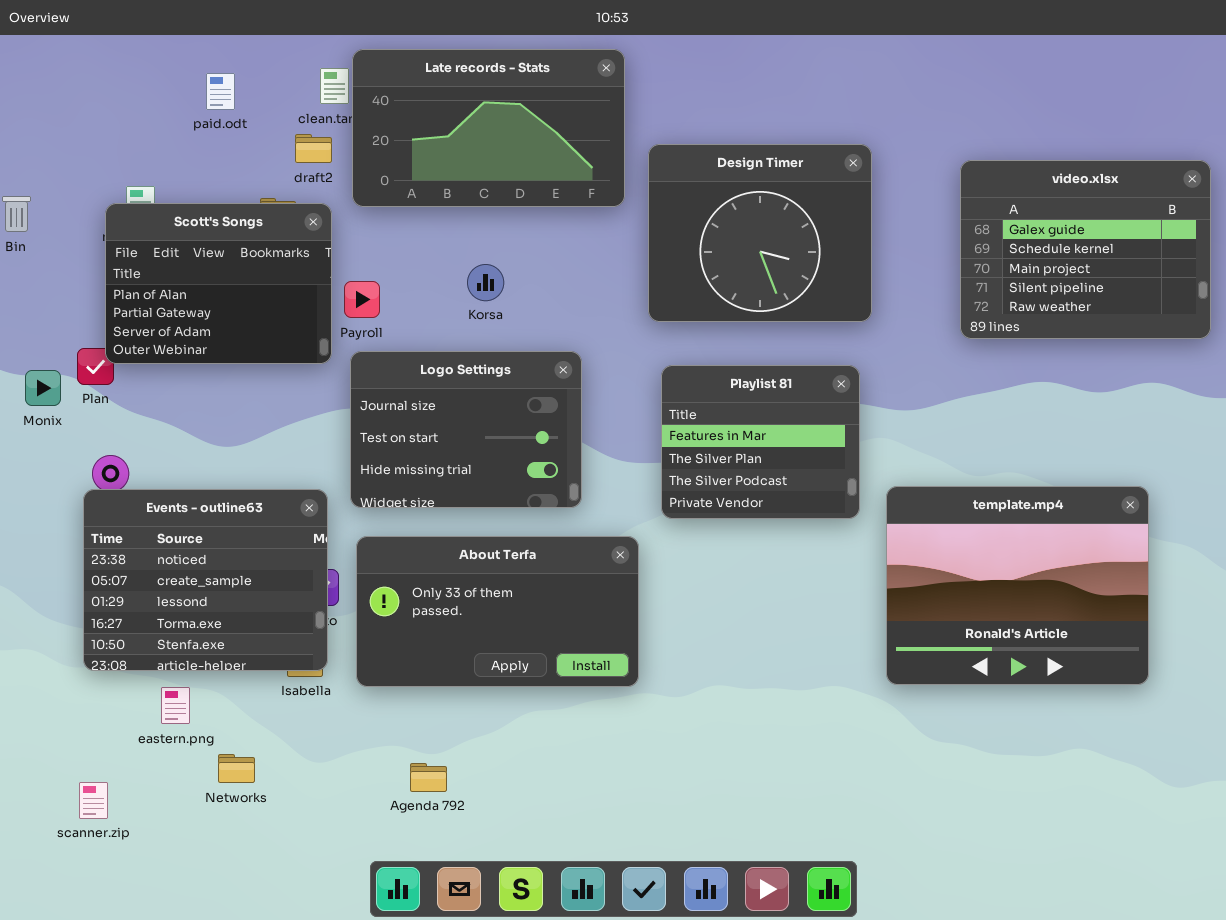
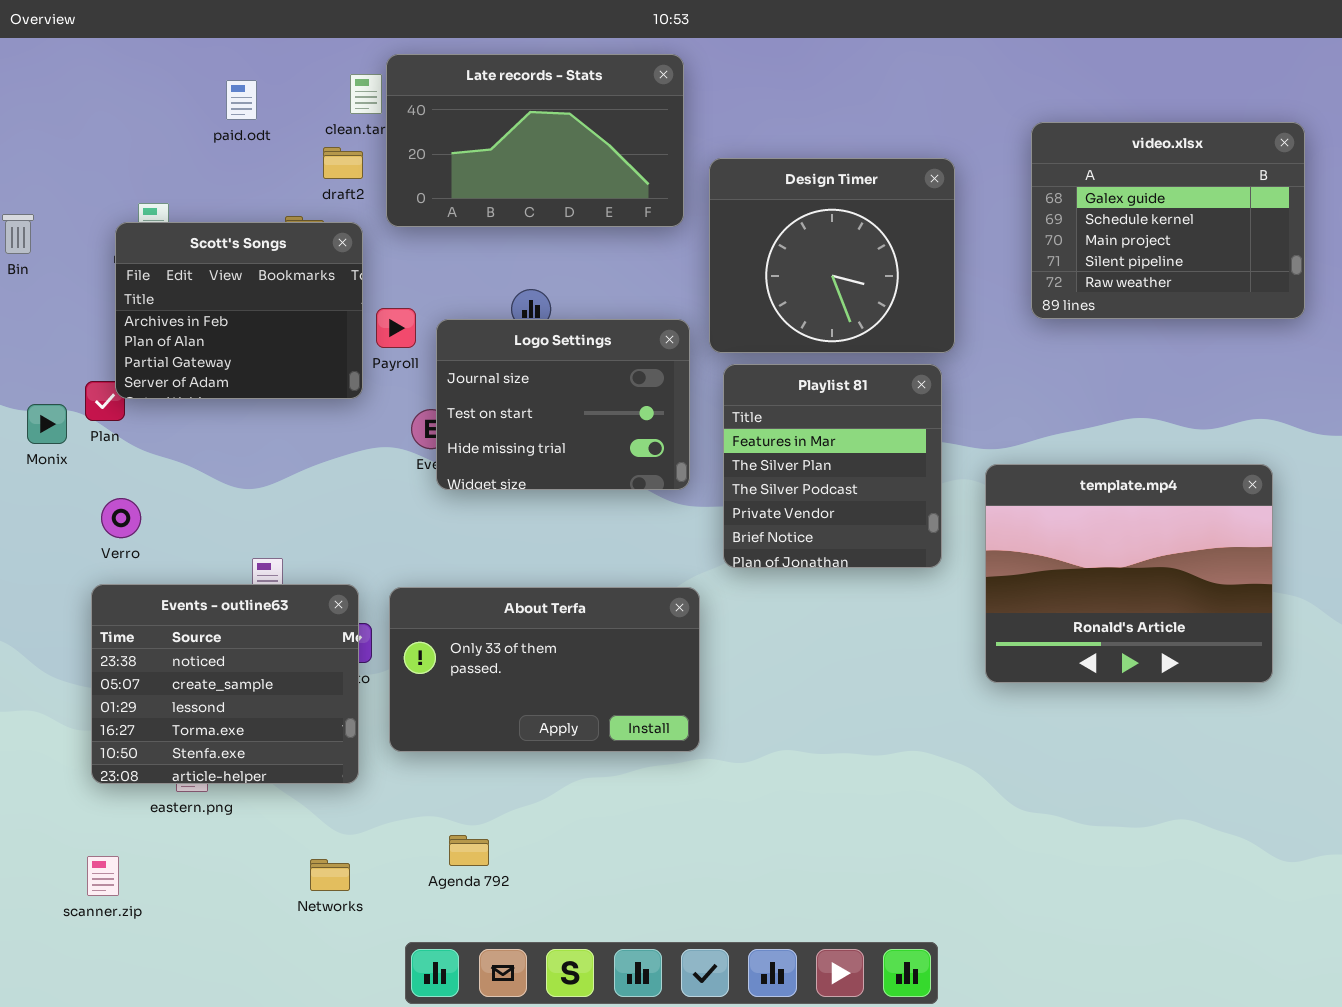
video.xlsx: [960,160,1211,339] -> [1031,122,1305,319], moved
Scott's Songs: [105,203,332,364] -> [115,222,363,399], scrolled up 1 row
Logo Settings: [350,351,582,508] -> [436,319,690,490], moved
Playlist 81: [661,365,860,519] -> [723,364,942,568], resized
template.mp4: [886,486,1149,685] -> [985,464,1273,683], moved
Events - outline63: [83,489,328,671] -> [91,584,359,784], moved
Networks: [218,754,255,783] -> [310,859,350,891], moved

